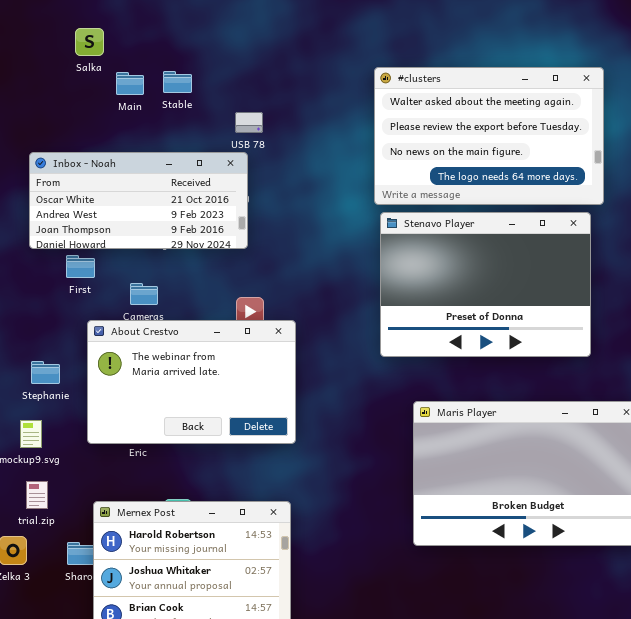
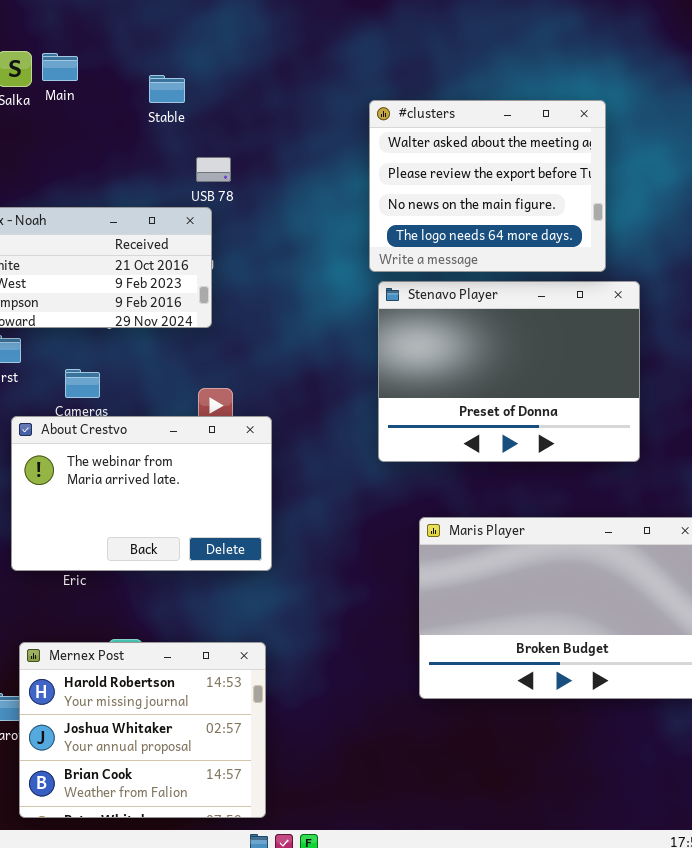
#clusters: [374,67,604,205] -> [369,100,606,272], resized
Stable: [163,71,192,93] -> [149,75,185,103], moved
Main: [116,72,144,95] -> [42,53,78,81], moved

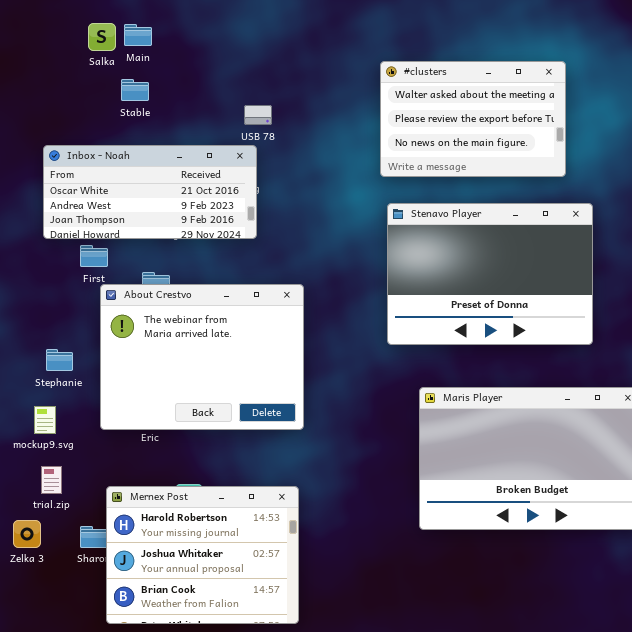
Stable: [149,75,185,103] -> [121,79,149,101], moved
#clusters: [369,100,606,272] -> [380,61,566,177], resized
About Crestvo: [11,416,272,571] -> [100,284,304,430], resized

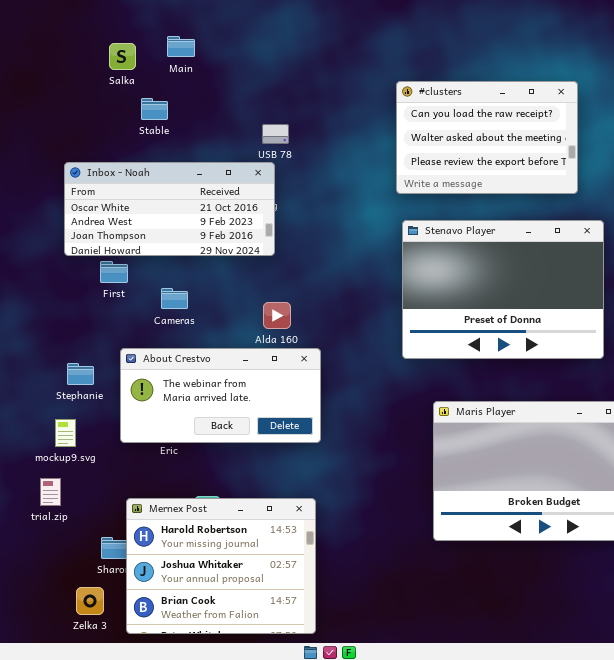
Main: [124,24,152,46] -> [167,36,195,57], moved
#clusters: [380,61,566,177] -> [396,81,578,194], scrolled up 1 row
About Crestvo: [100,284,304,430] -> [120,348,321,443], resized
trial.zip: [41,466,62,494] -> [40,478,61,506], moved
Zelka 3: [13,520,41,548] -> [76,587,104,615], moved

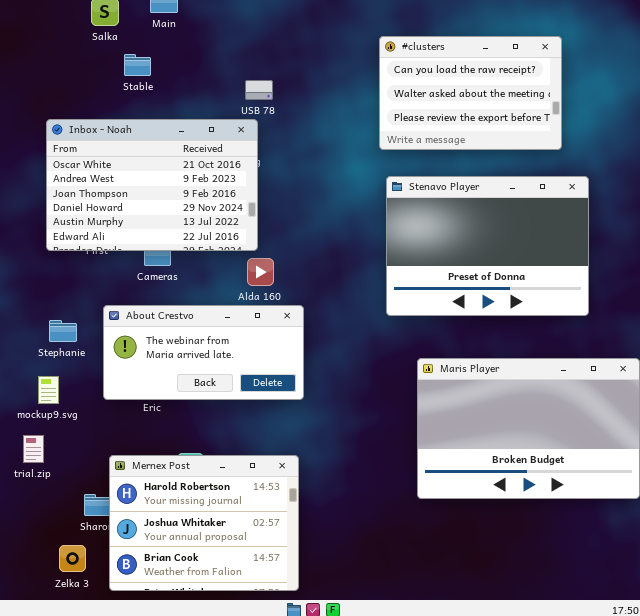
Inbox - Noah: [64,162,275,256] -> [46,119,258,251], resized

